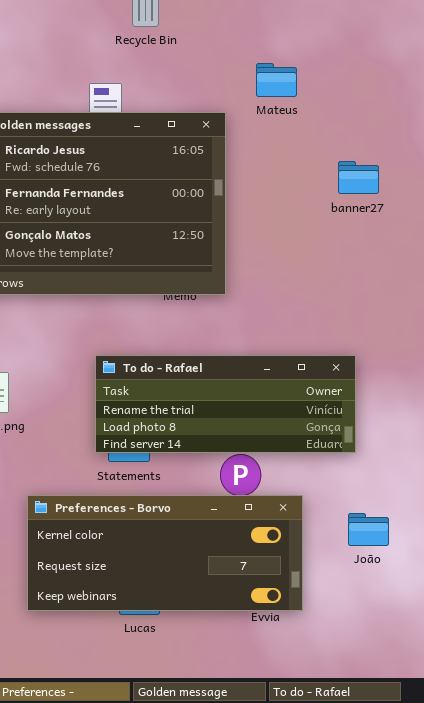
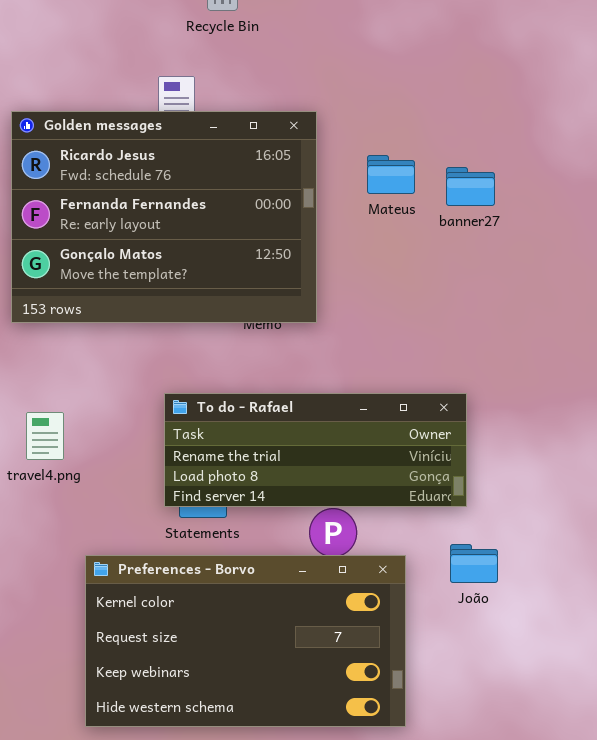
Mateus: [256,63,297,97] -> [367,155,415,194], moved
Preferences - Borvo: [27,495,303,611] -> [85,555,406,727], resized
João: [348,513,389,546] -> [450,544,498,583], moved

